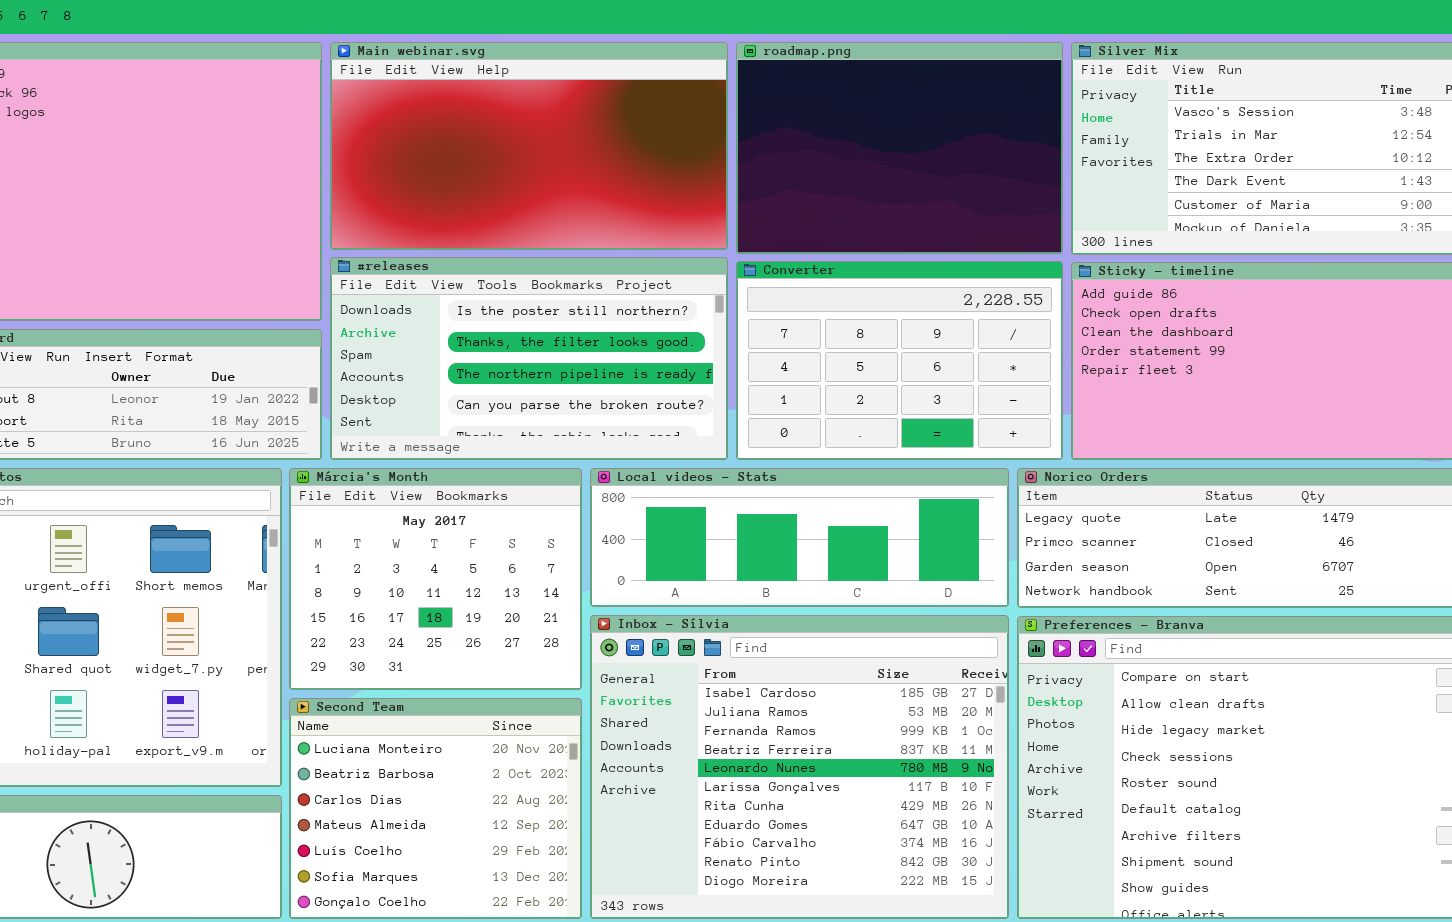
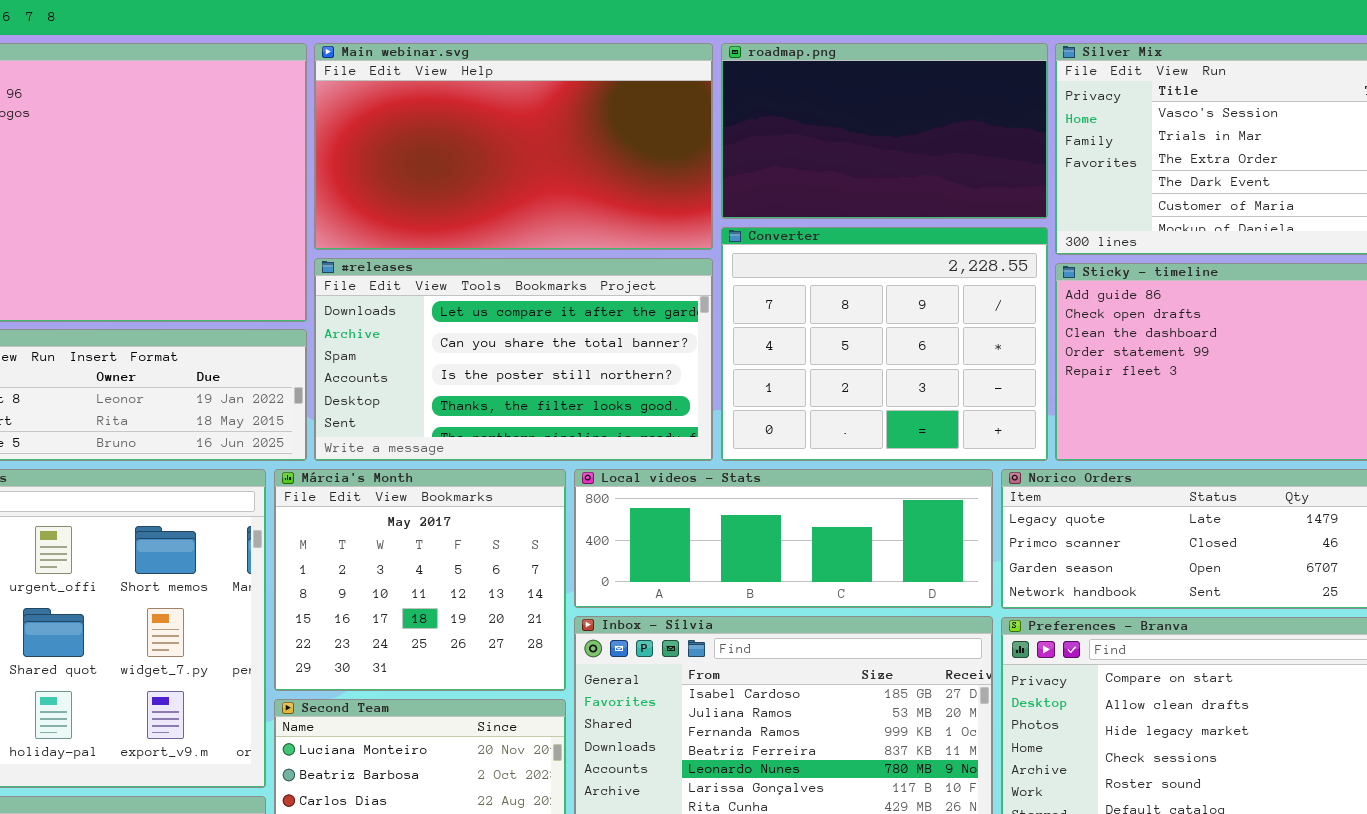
roadmap.png: [736,42,1063,254] -> [721,43,1048,219], resized
#releases: [330,257,728,460] -> [314,258,713,461], scrolled up 2 rows
Converter: [736,261,1063,460] -> [721,227,1048,461], resized

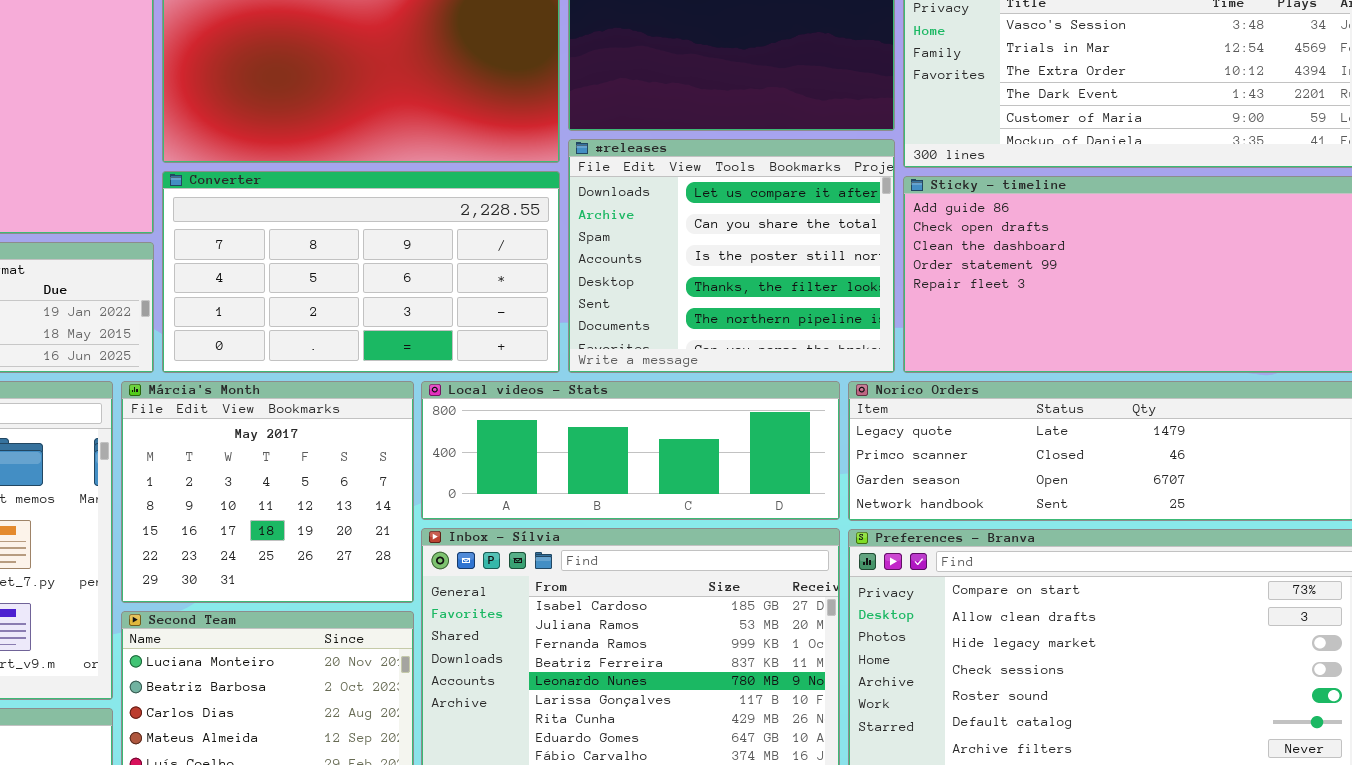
Converter: [721,227,1048,461] -> [162,171,560,373], moved, resized
#releases: [314,258,713,461] -> [568,139,895,373], moved, resized

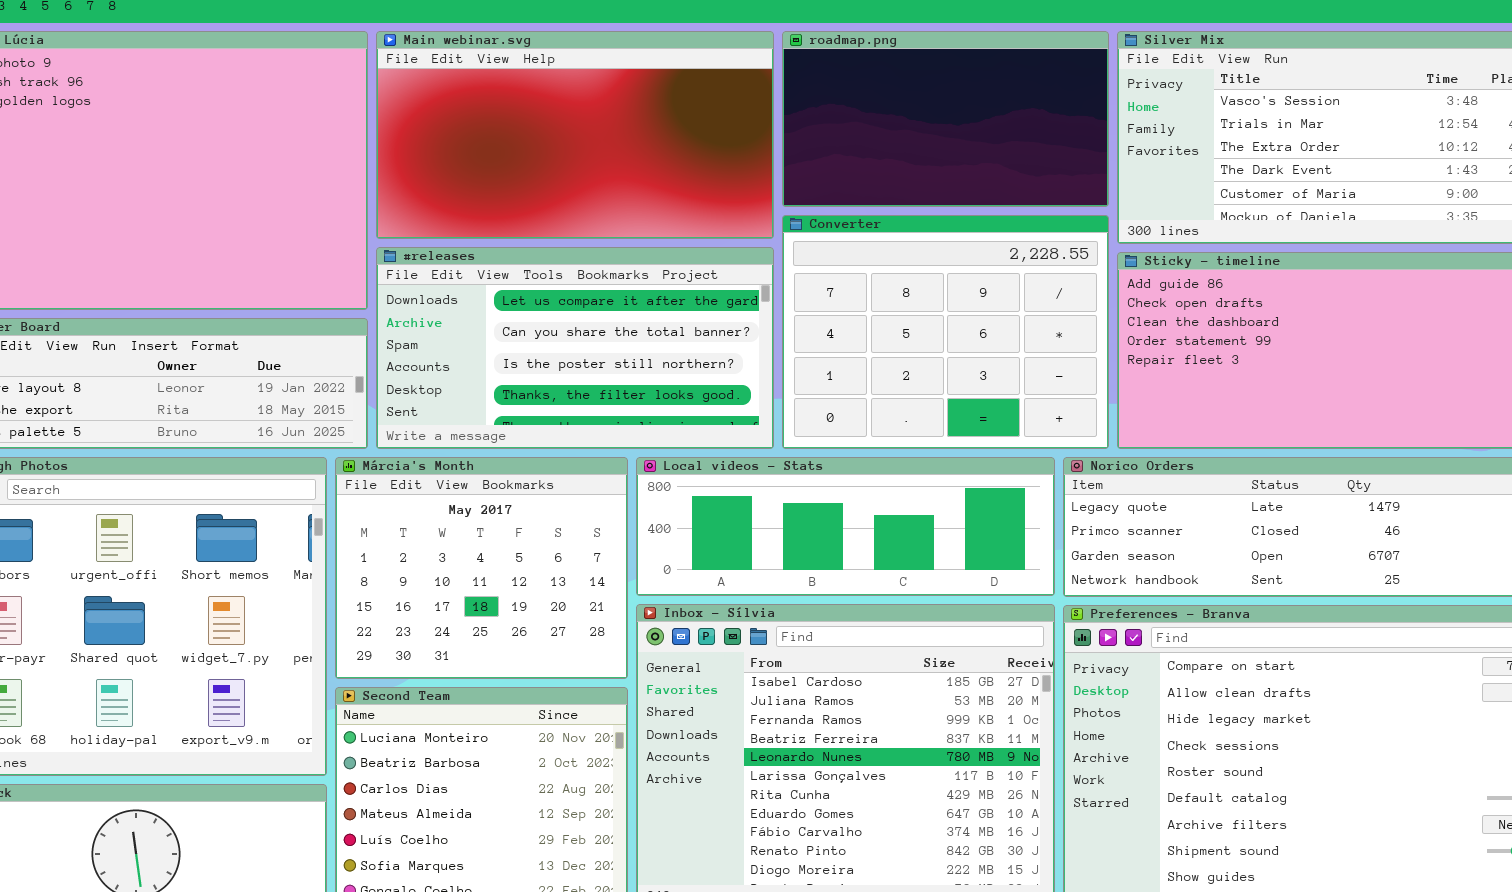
#releases: [568,139,895,373] -> [376,247,774,449], moved, resized
Converter: [162,171,560,373] -> [782,215,1109,449], moved, resized

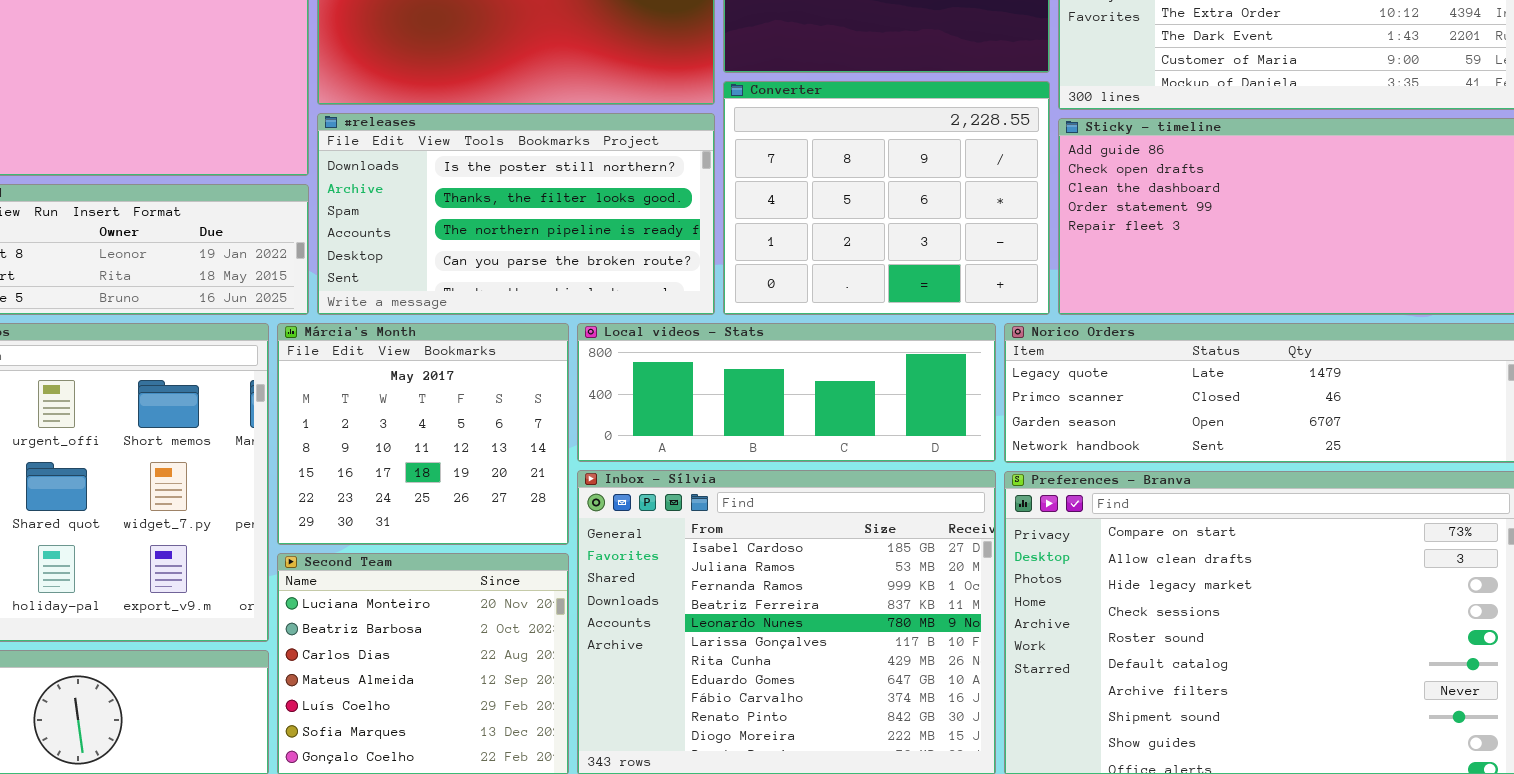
#releases: [376,247,774,449] -> [317,113,715,315], scrolled down 2 rows

